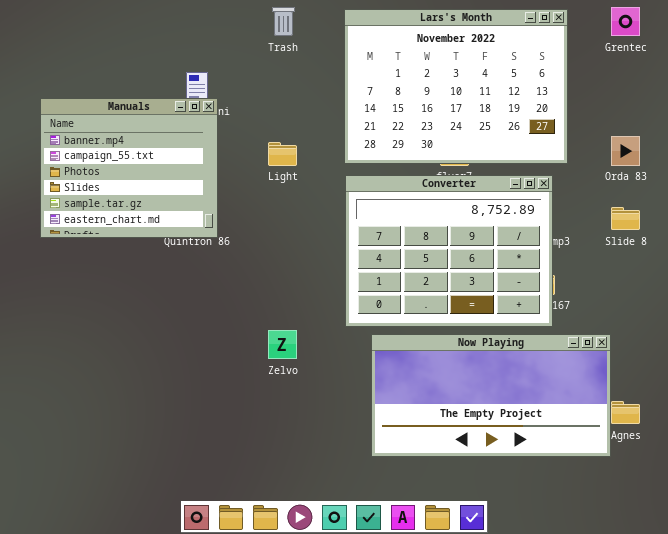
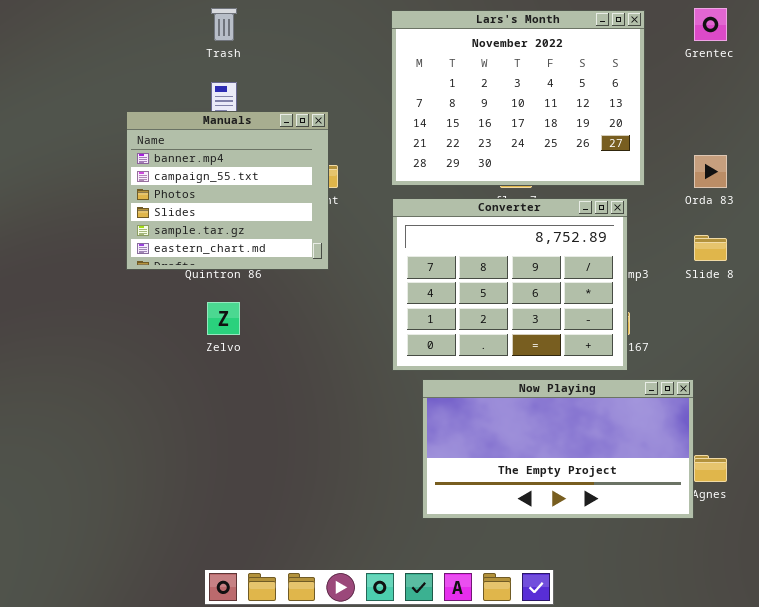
Trash: [272,7,295,36] -> [211,8,237,41], moved
Manuals: [40,98,218,238] -> [126,111,329,270], moved
Zelvo: [268,330,297,359] -> [207,302,240,335], moved

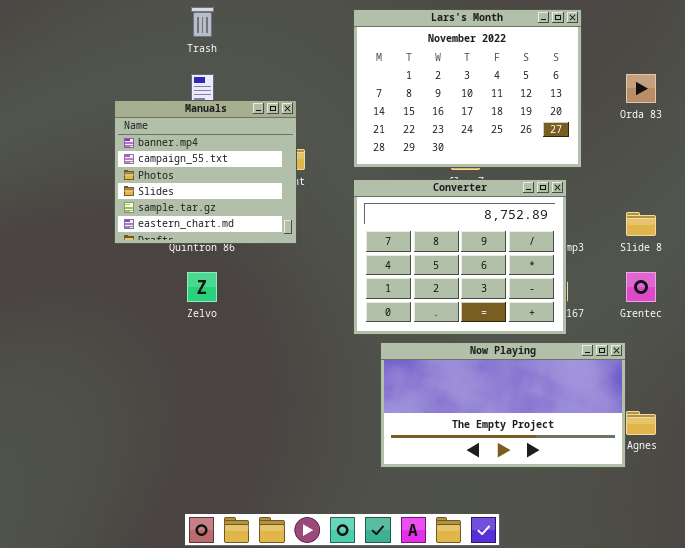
Grentec: [694,8,727,41] -> [626,272,656,302], moved
Orda 83: [694,155,727,188] -> [626,74,656,103], moved

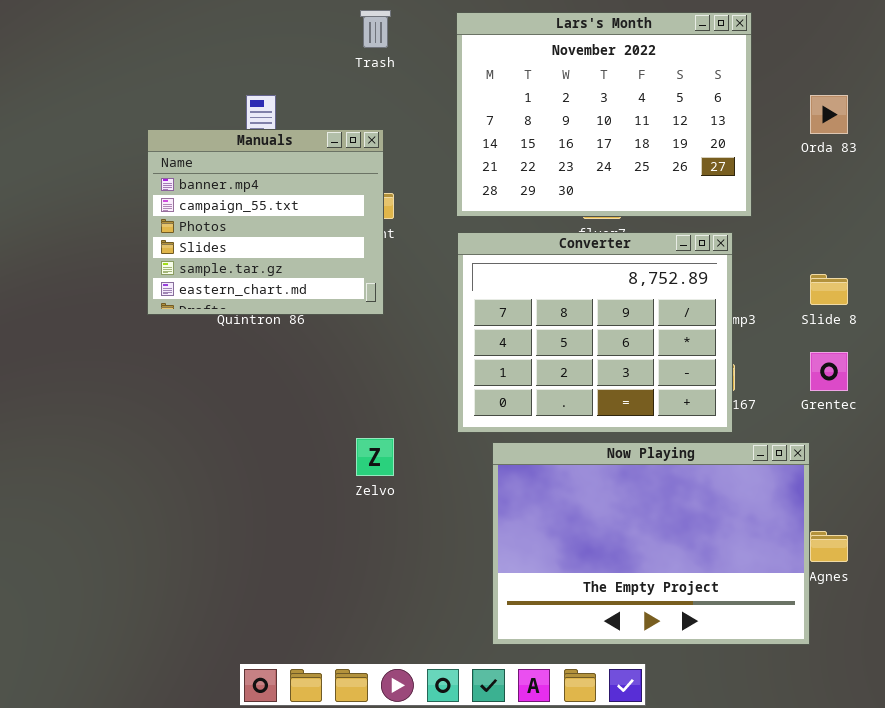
Trash: [191,7,214,37] -> [360,10,391,48], moved
Zelvo: [187,272,217,302] -> [356,438,394,476], moved
Now Playing: [380,342,626,468] -> [492,442,810,645], resized

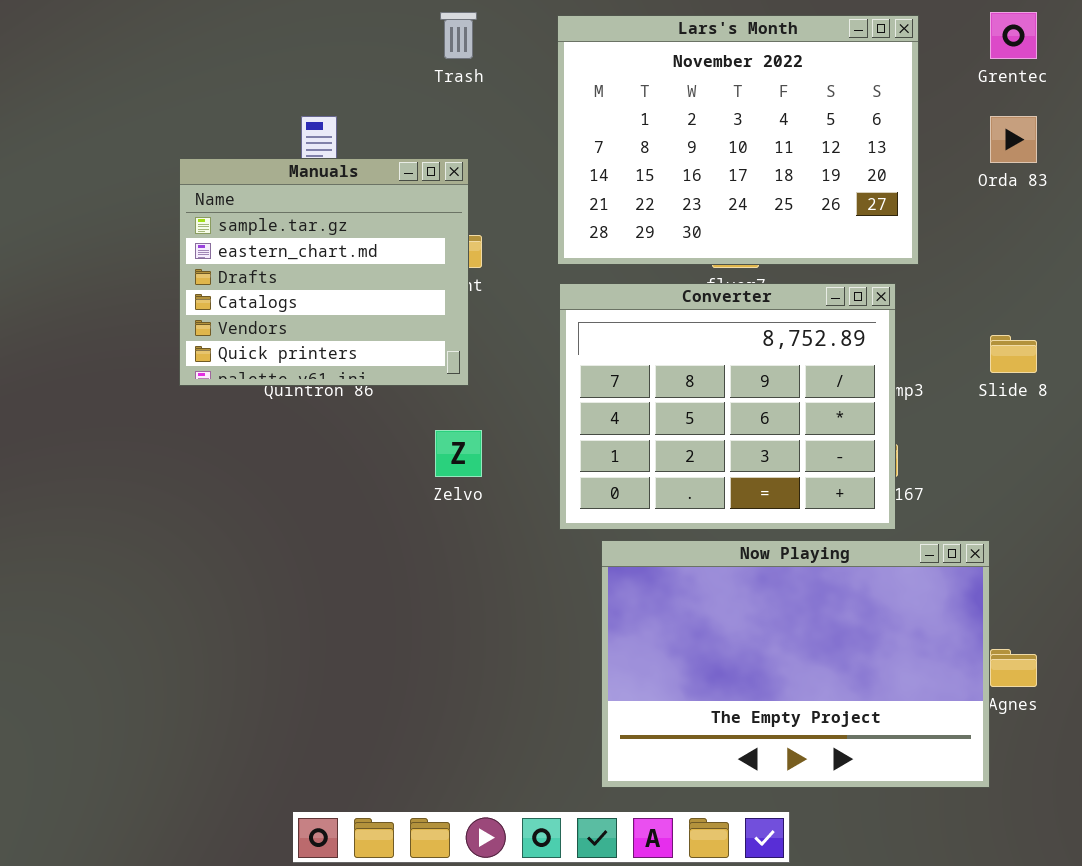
Manuals: [147,129,384,315] -> [179,158,469,386], scrolled down 4 rows
Grentec: [810,352,848,391] -> [990,12,1037,59], moved
Zelvo: [356,438,394,476] -> [435,430,482,477], moved

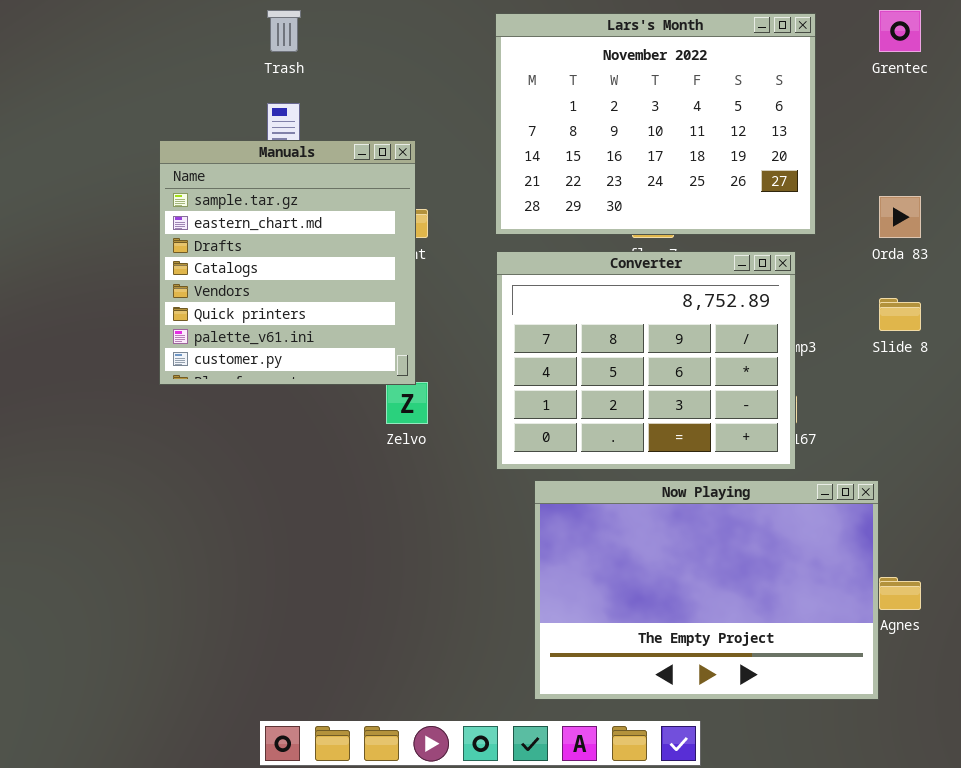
Trash: [440,12,477,59] -> [267,10,301,52], moved
Orda 83: [990,116,1037,163] -> [879,196,921,238], moved
Manuals: [179,158,469,386] -> [159,140,416,385], resized

